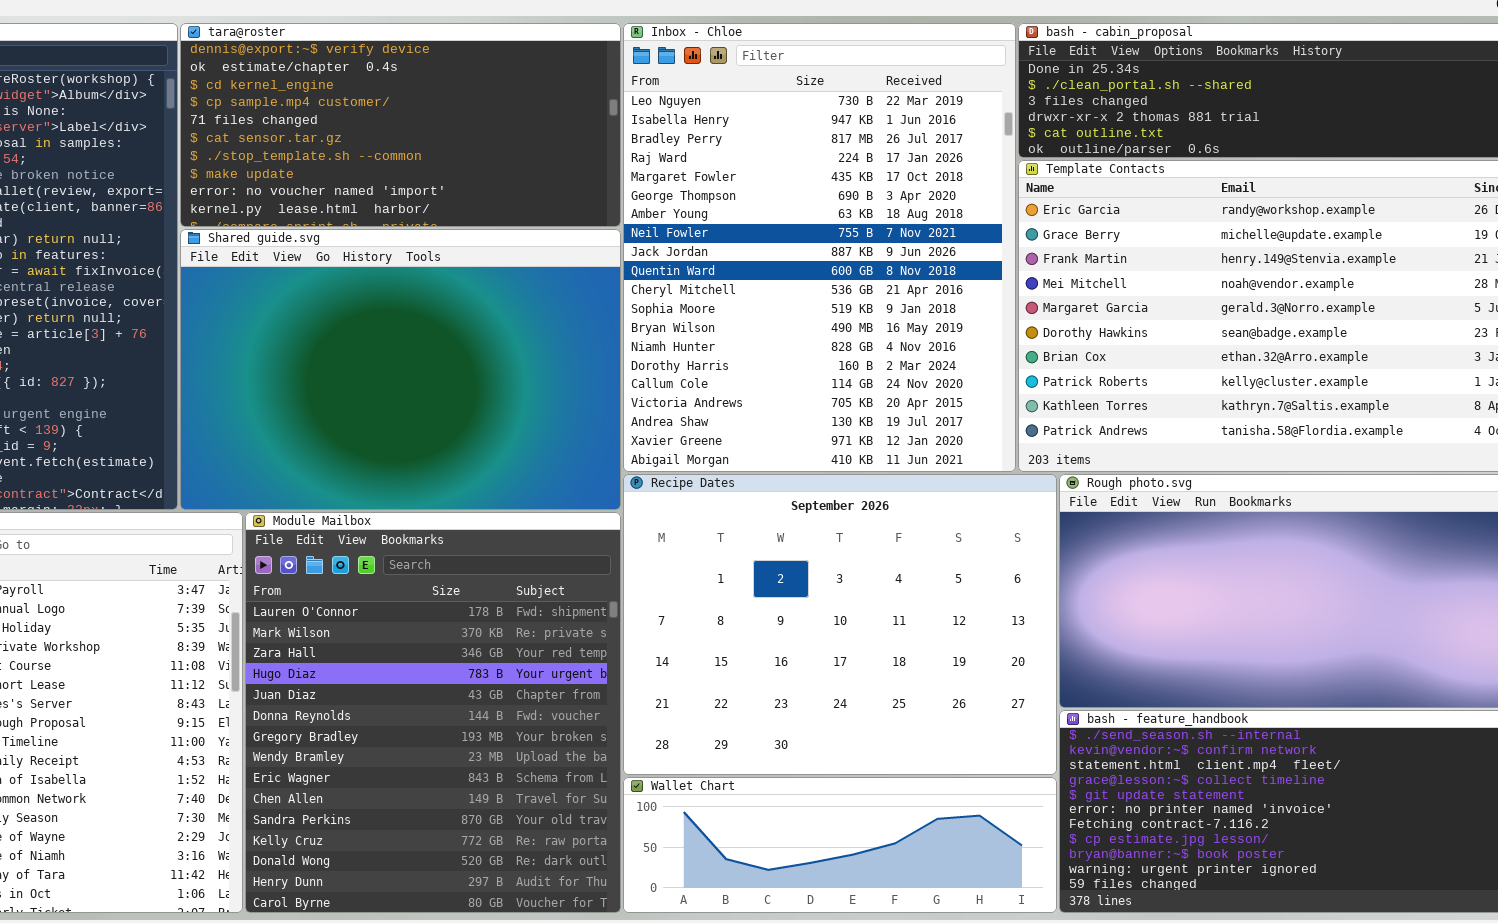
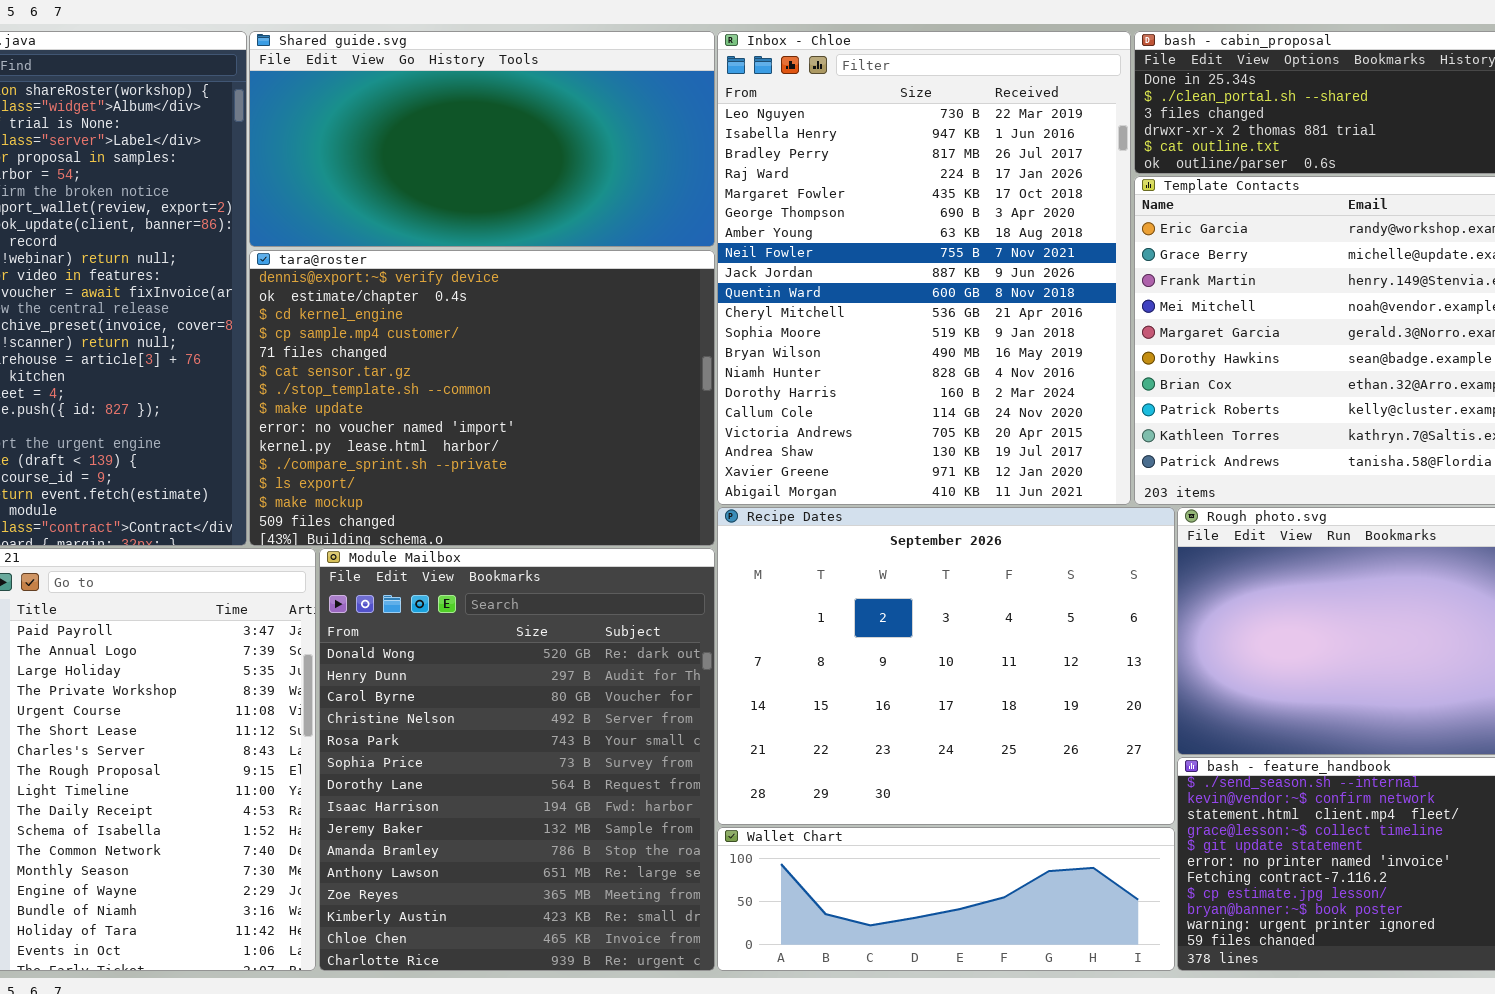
tara@roster: [180,23,621,227] -> [249,250,715,546], moved, resized
Shared guide.svg: [180,229,621,510] -> [249,31,715,247], moved, resized
Module Mailbox: [245,512,621,913] -> [319,548,715,971], scrolled down 12 rows

